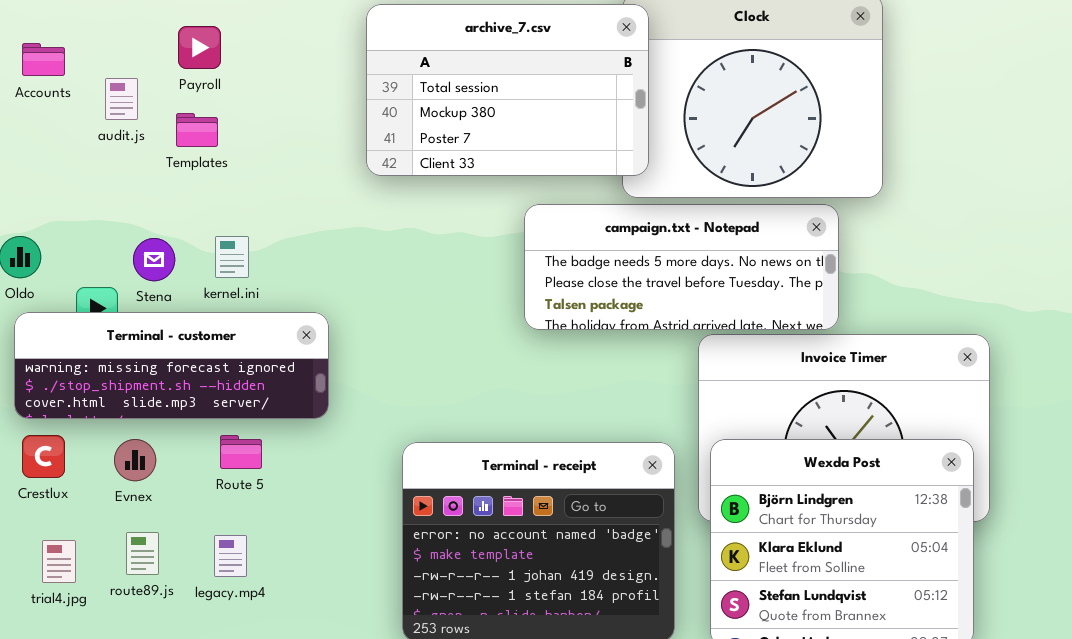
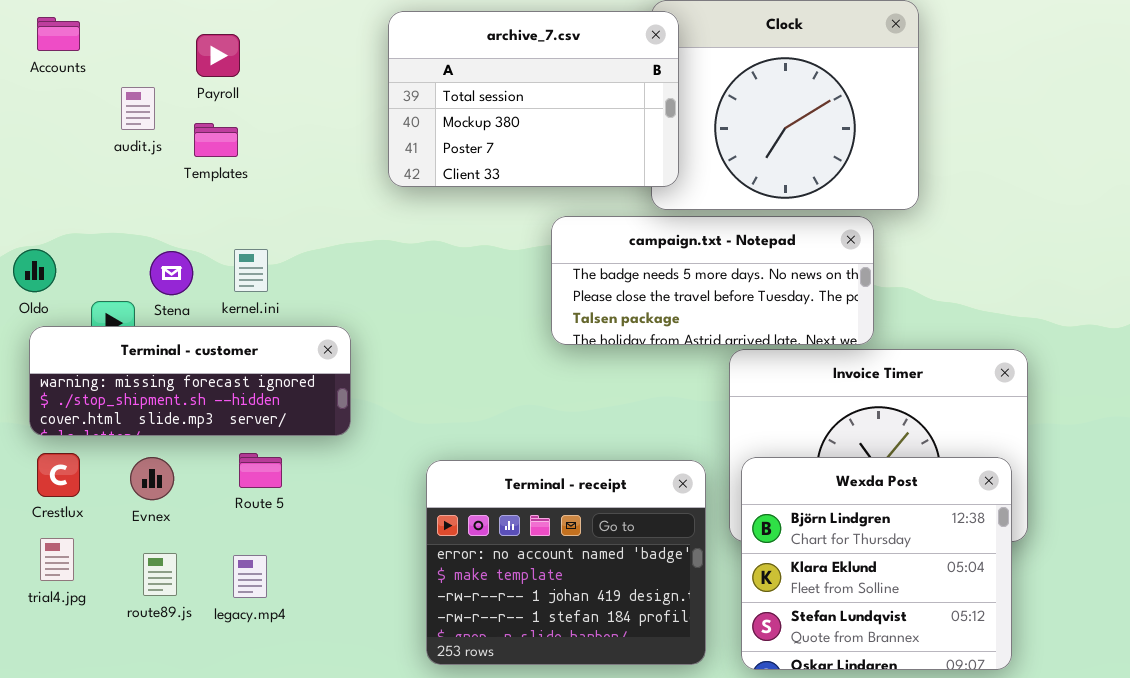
Accounts: [22,43,65,76] -> [37,17,80,51], moved
trial4.jpg: [42,540,76,583] -> [40,538,74,581], moved

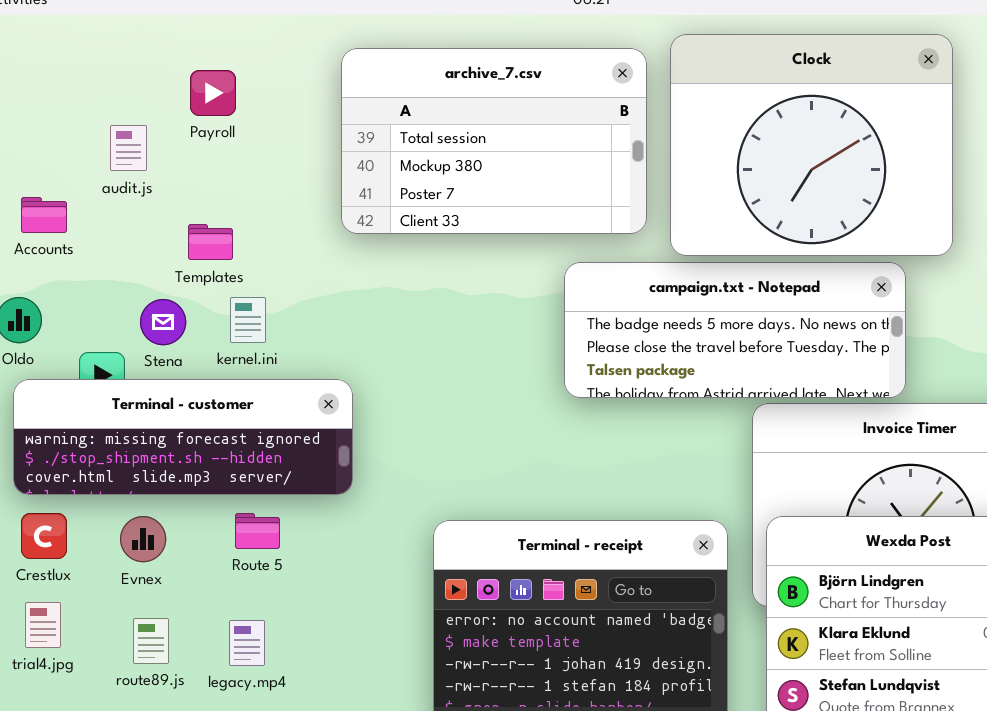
archive_7.csv: [388,11,679,187] -> [341,48,647,234], moved
Accounts: [37,17,80,51] -> [21,197,67,233], moved
Templates: [194,123,238,157] -> [188,224,233,260], moved

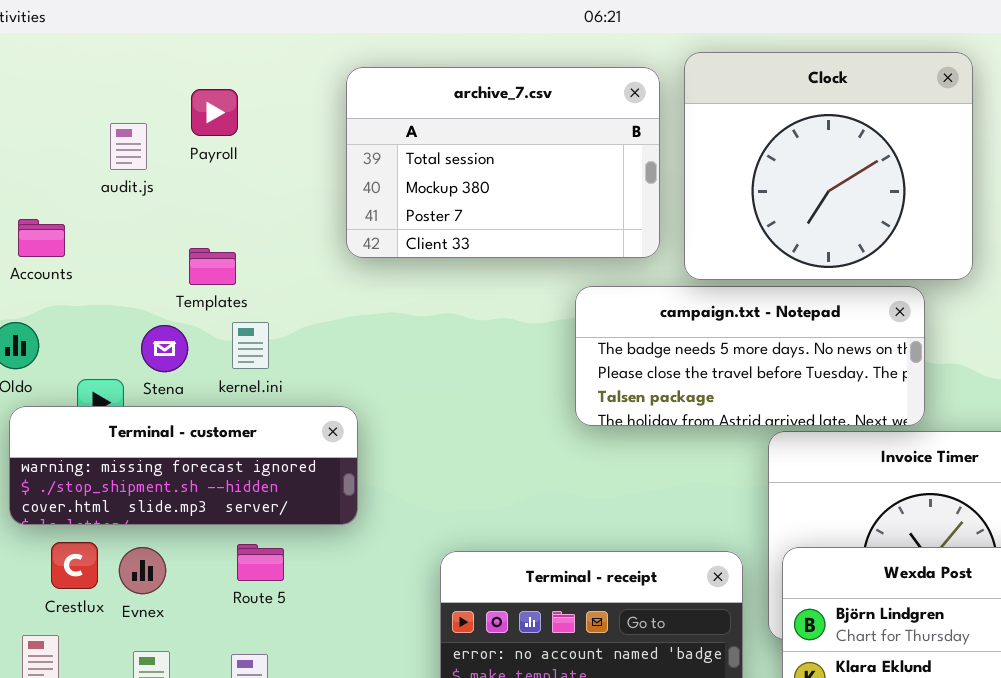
audit.js: [110,125,147,171] -> [110,123,147,170], moved
Crestlux: [21,513,67,559] -> [51,542,98,589], moved

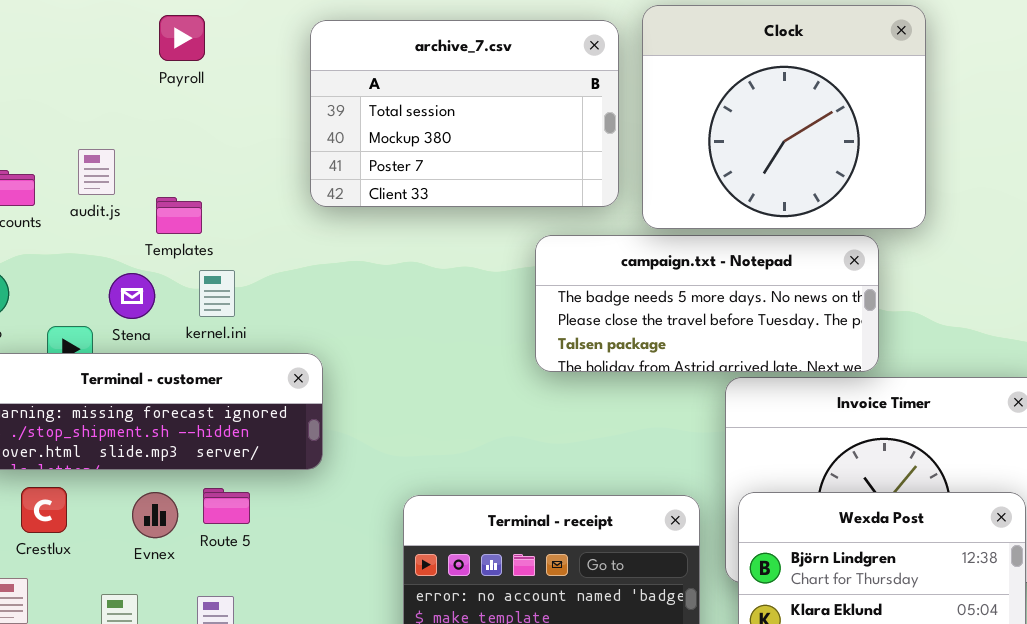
Payroll: [191,89,238,136] -> [159,15,205,61], moved
audit.js: [110,123,147,170] -> [78,149,115,195], moved
Evnex: [119,547,166,594] -> [132,492,178,538], moved

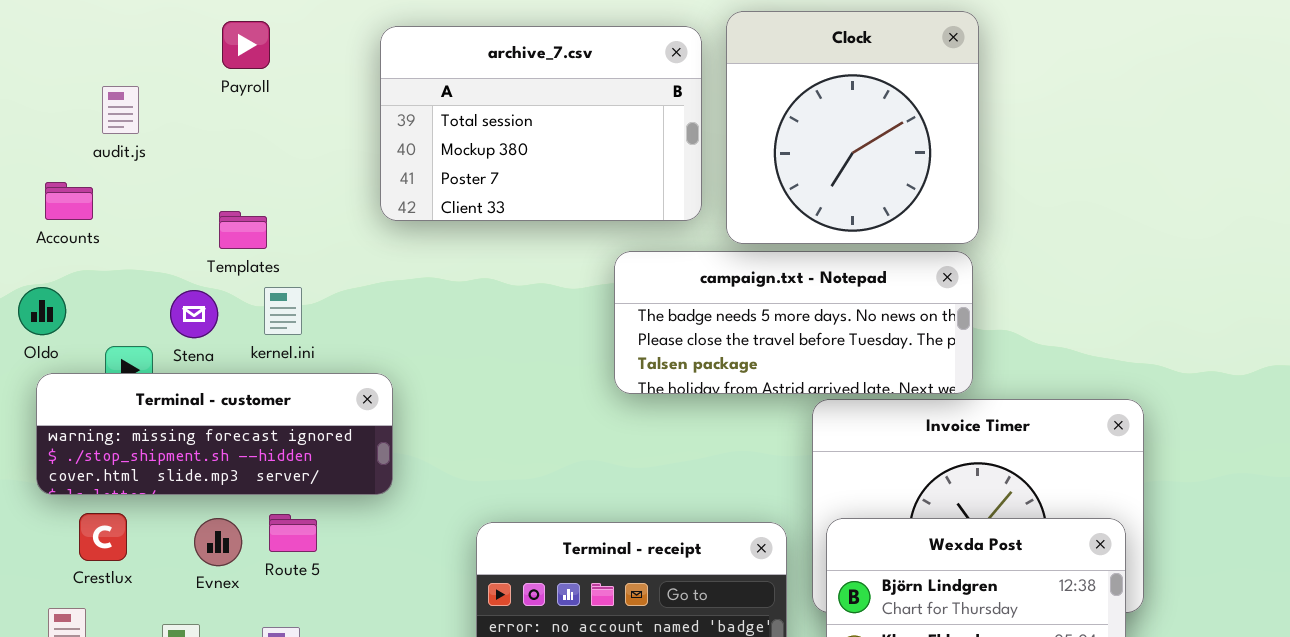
Clock: [642,5,926,229] -> [726,11,979,244], resized
audit.js: [78,149,115,195] -> [102,86,139,134], moved

